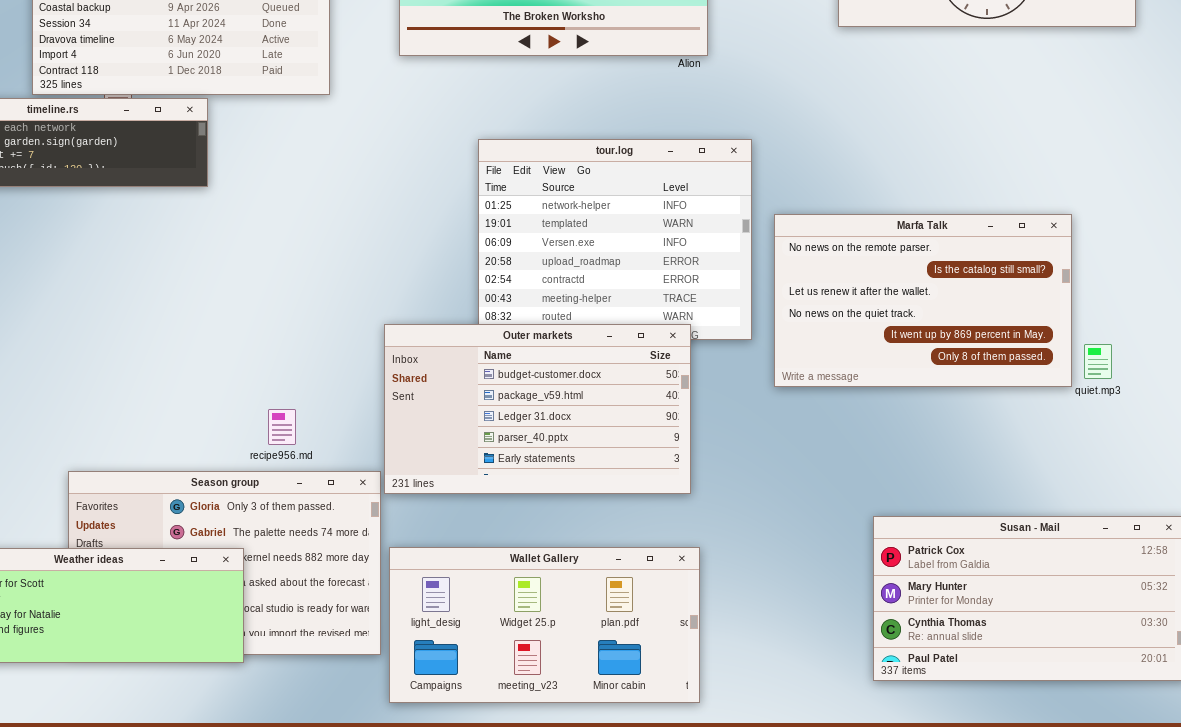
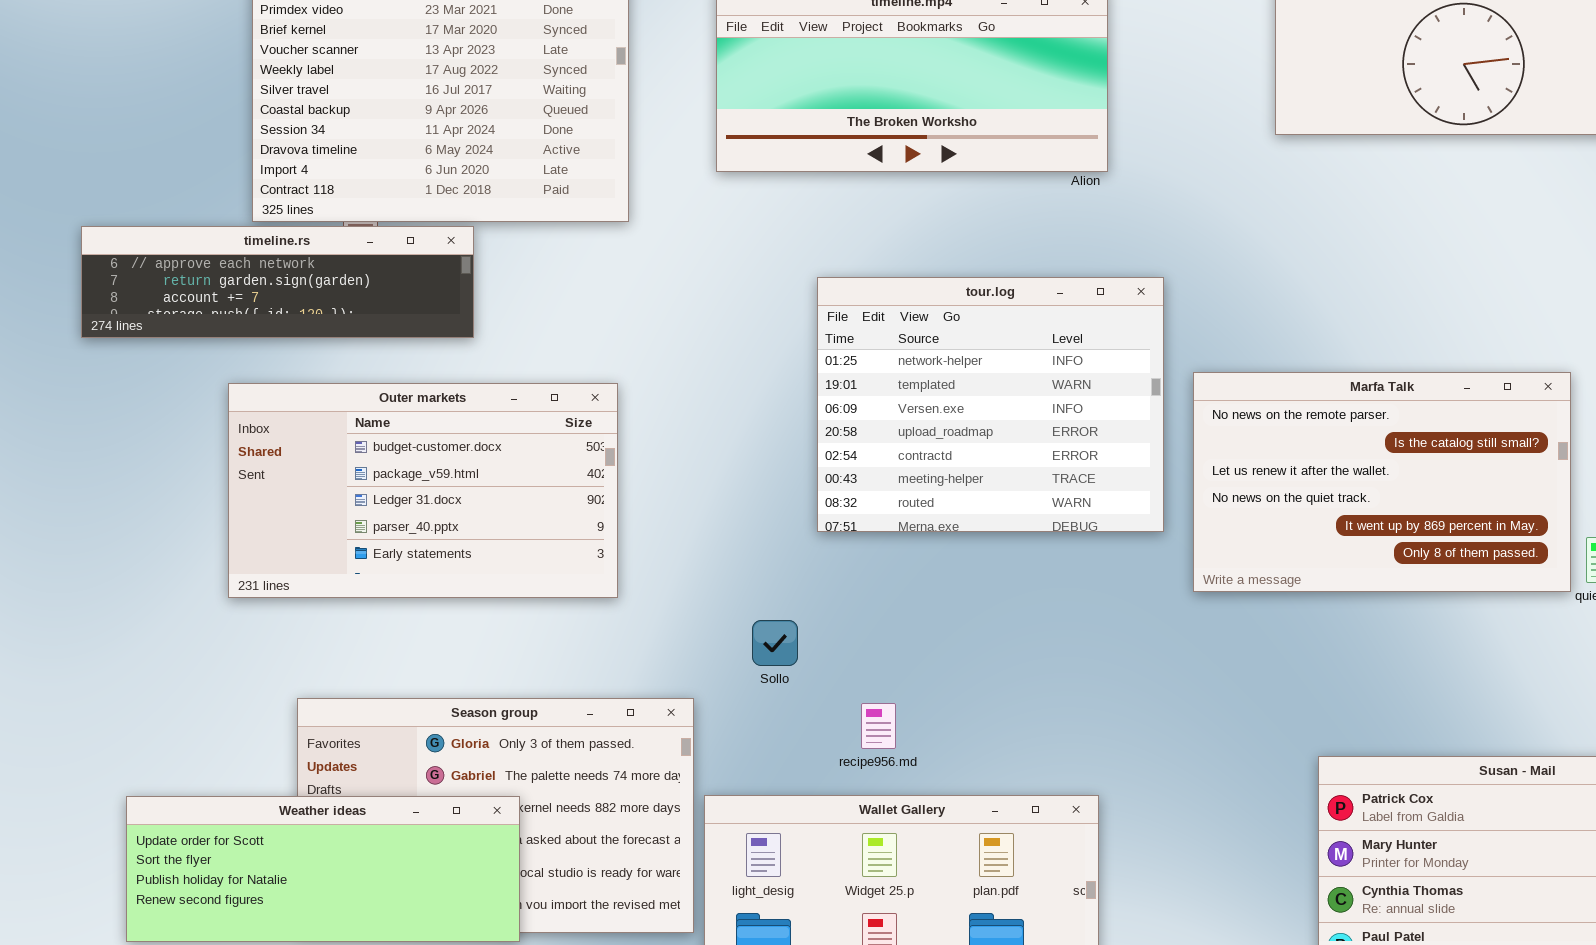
Outer markets: [384,324,691,494] -> [228,383,618,598], moved
recipe956.md: [268,409,296,445] -> [861,703,896,749], moved

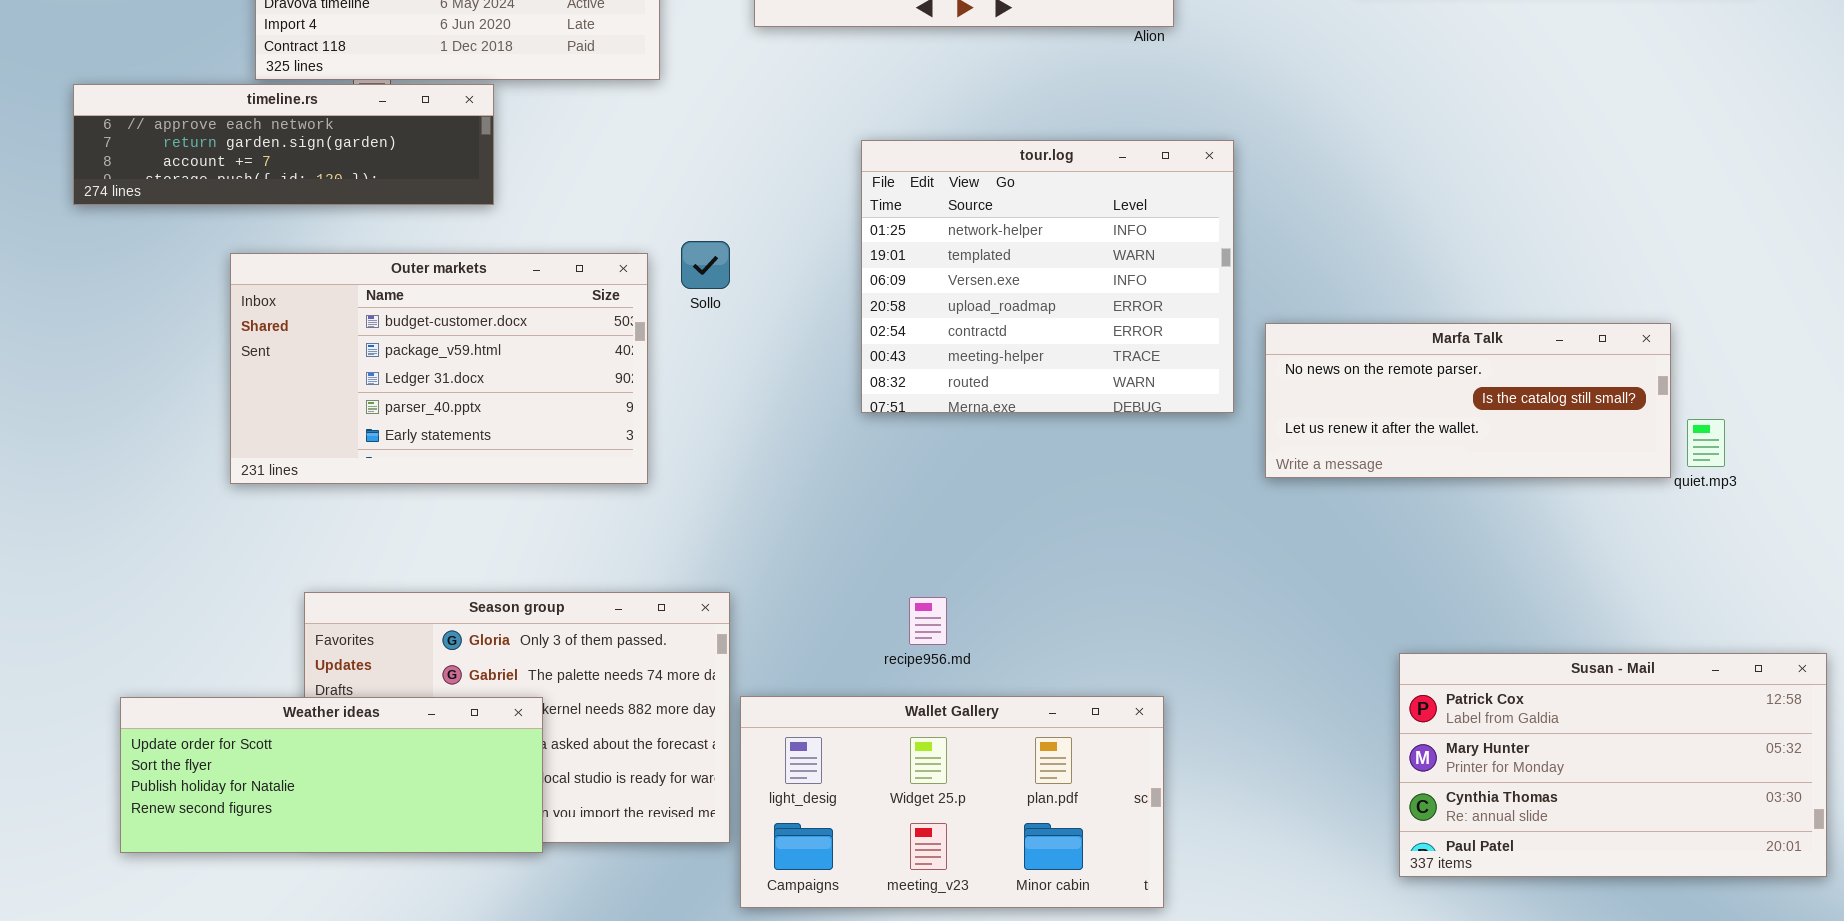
Marfa Talk: [1193,372,1571,592] -> [1265,323,1671,478], resized
Sollo: [752,620,798,666] -> [681,241,730,289], moved

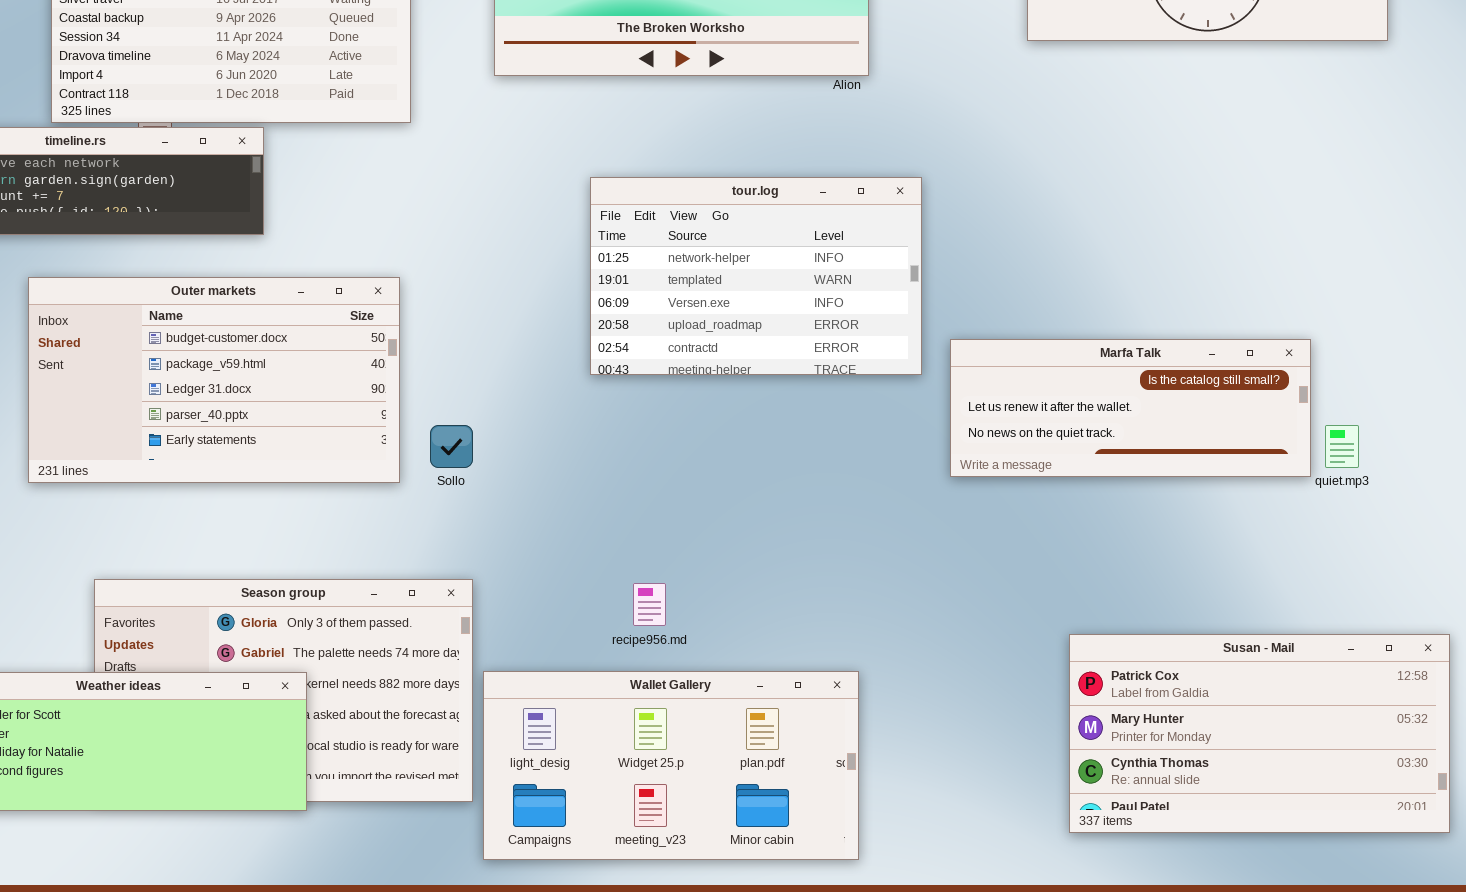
tour.log: [861,140,1234,413] -> [590,177,922,375], resized
Sollo: [681,241,730,289] -> [430,425,473,468], moved
Marfa Talk: [1265,323,1671,478] -> [950,339,1311,477], scrolled down 1 row

